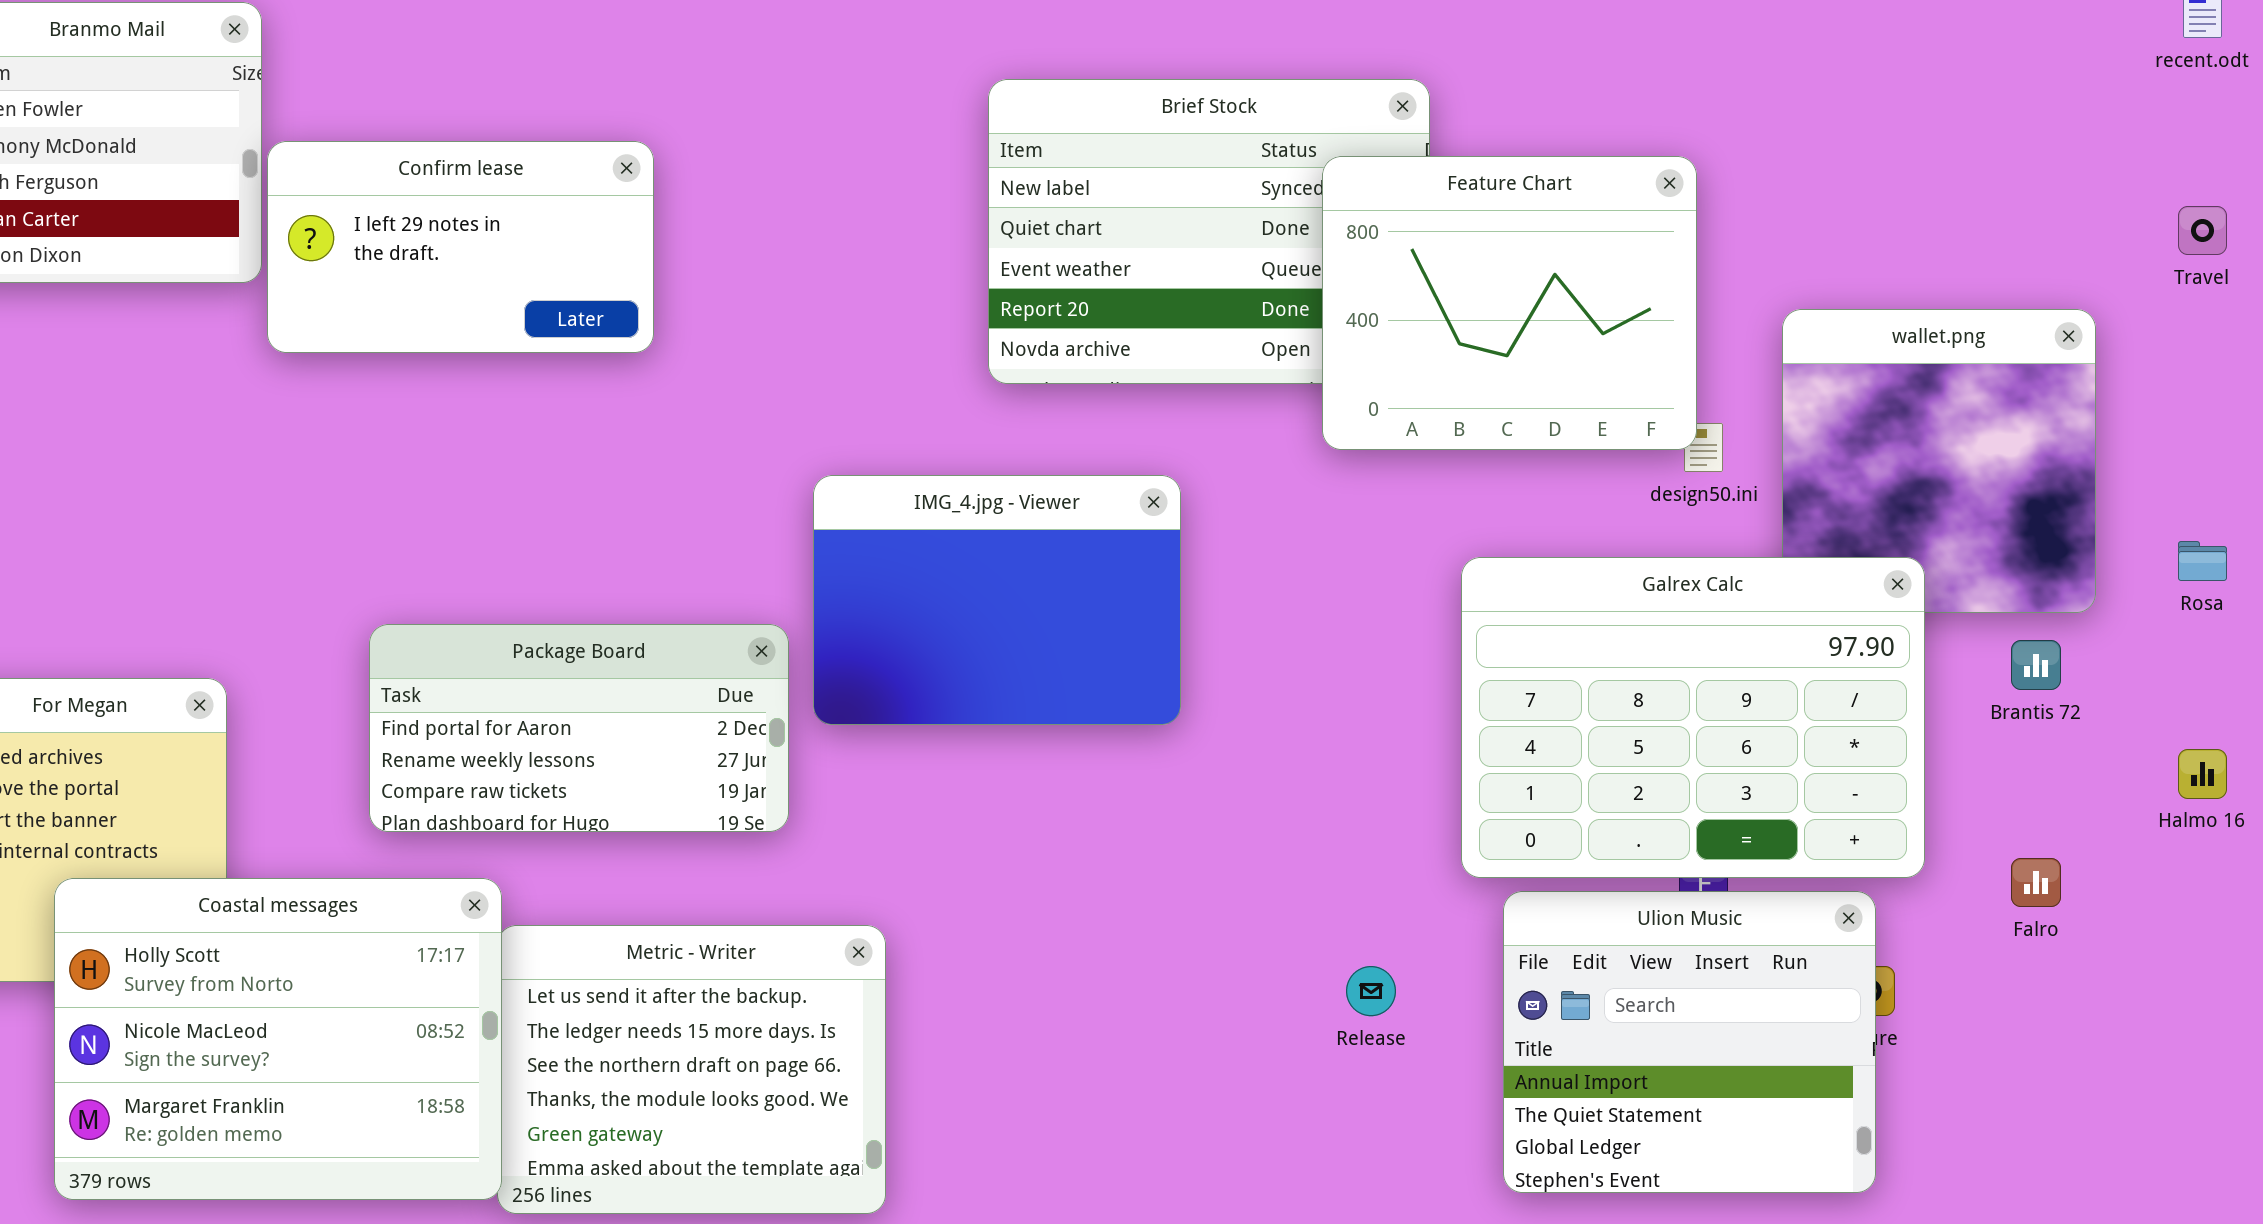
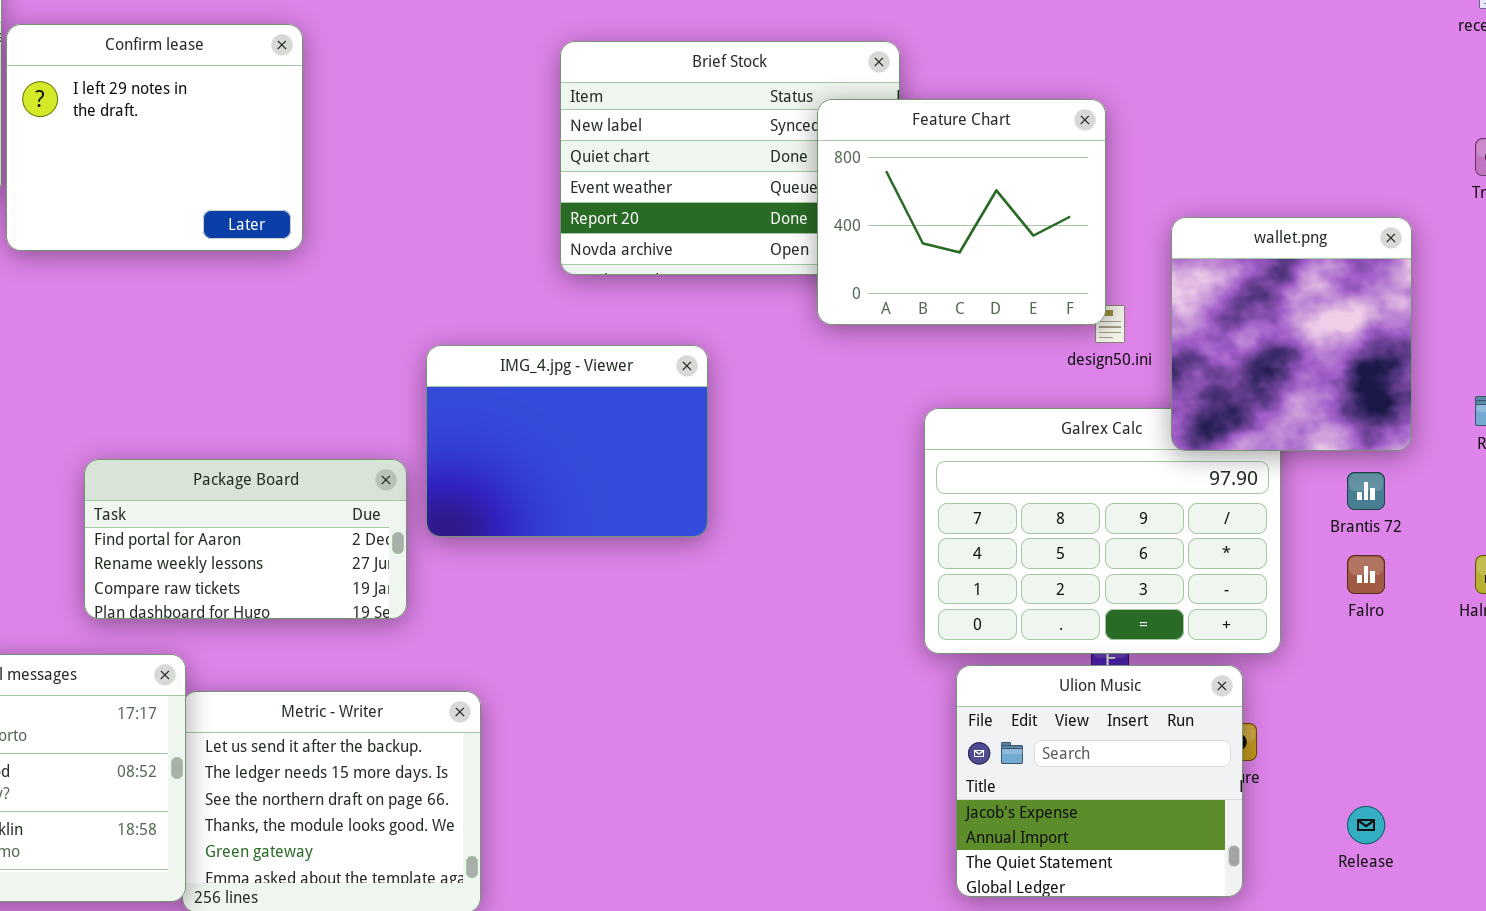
Confirm lease: [267,141,654,353] -> [6,24,303,251], resized
wallet.png: [1782,309,2096,613] -> [1171,217,1412,451], raised
Falro: [2011,858,2061,907] -> [1347,555,1385,594], moved
Ulion Music: [1503,891,1876,1193] -> [956,665,1243,897], scrolled up 1 row
Release: [1346,966,1396,1016] -> [1347,806,1385,844], moved

